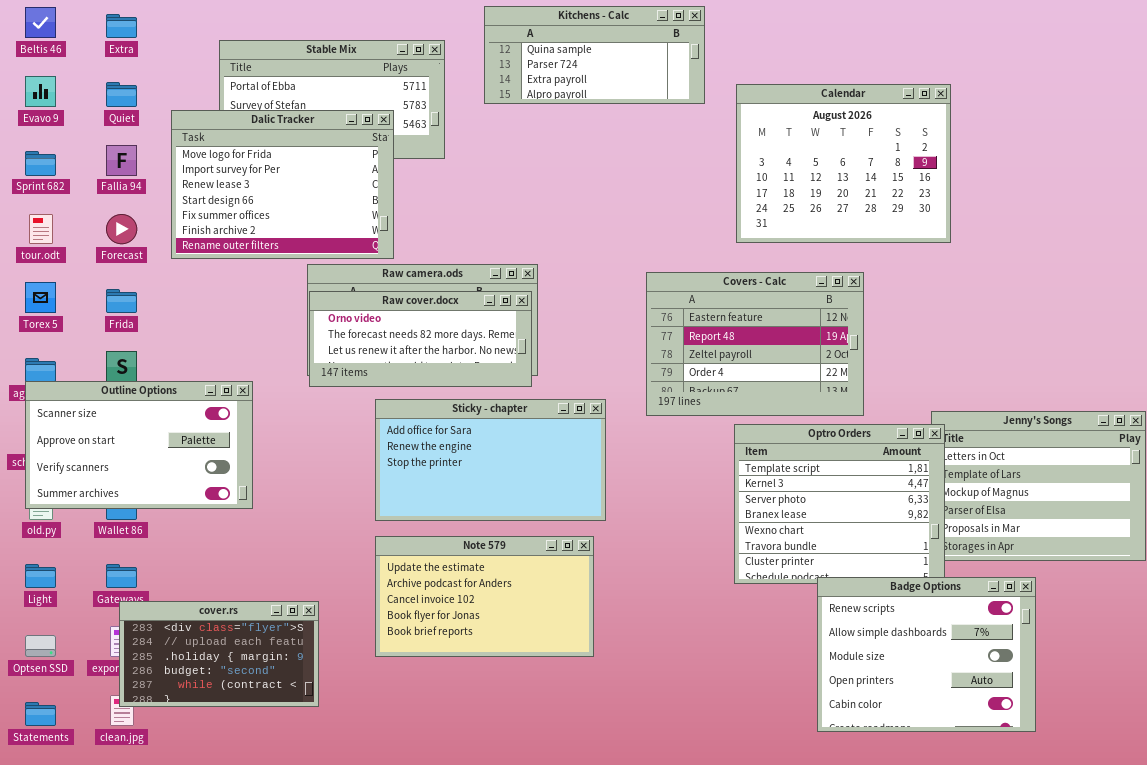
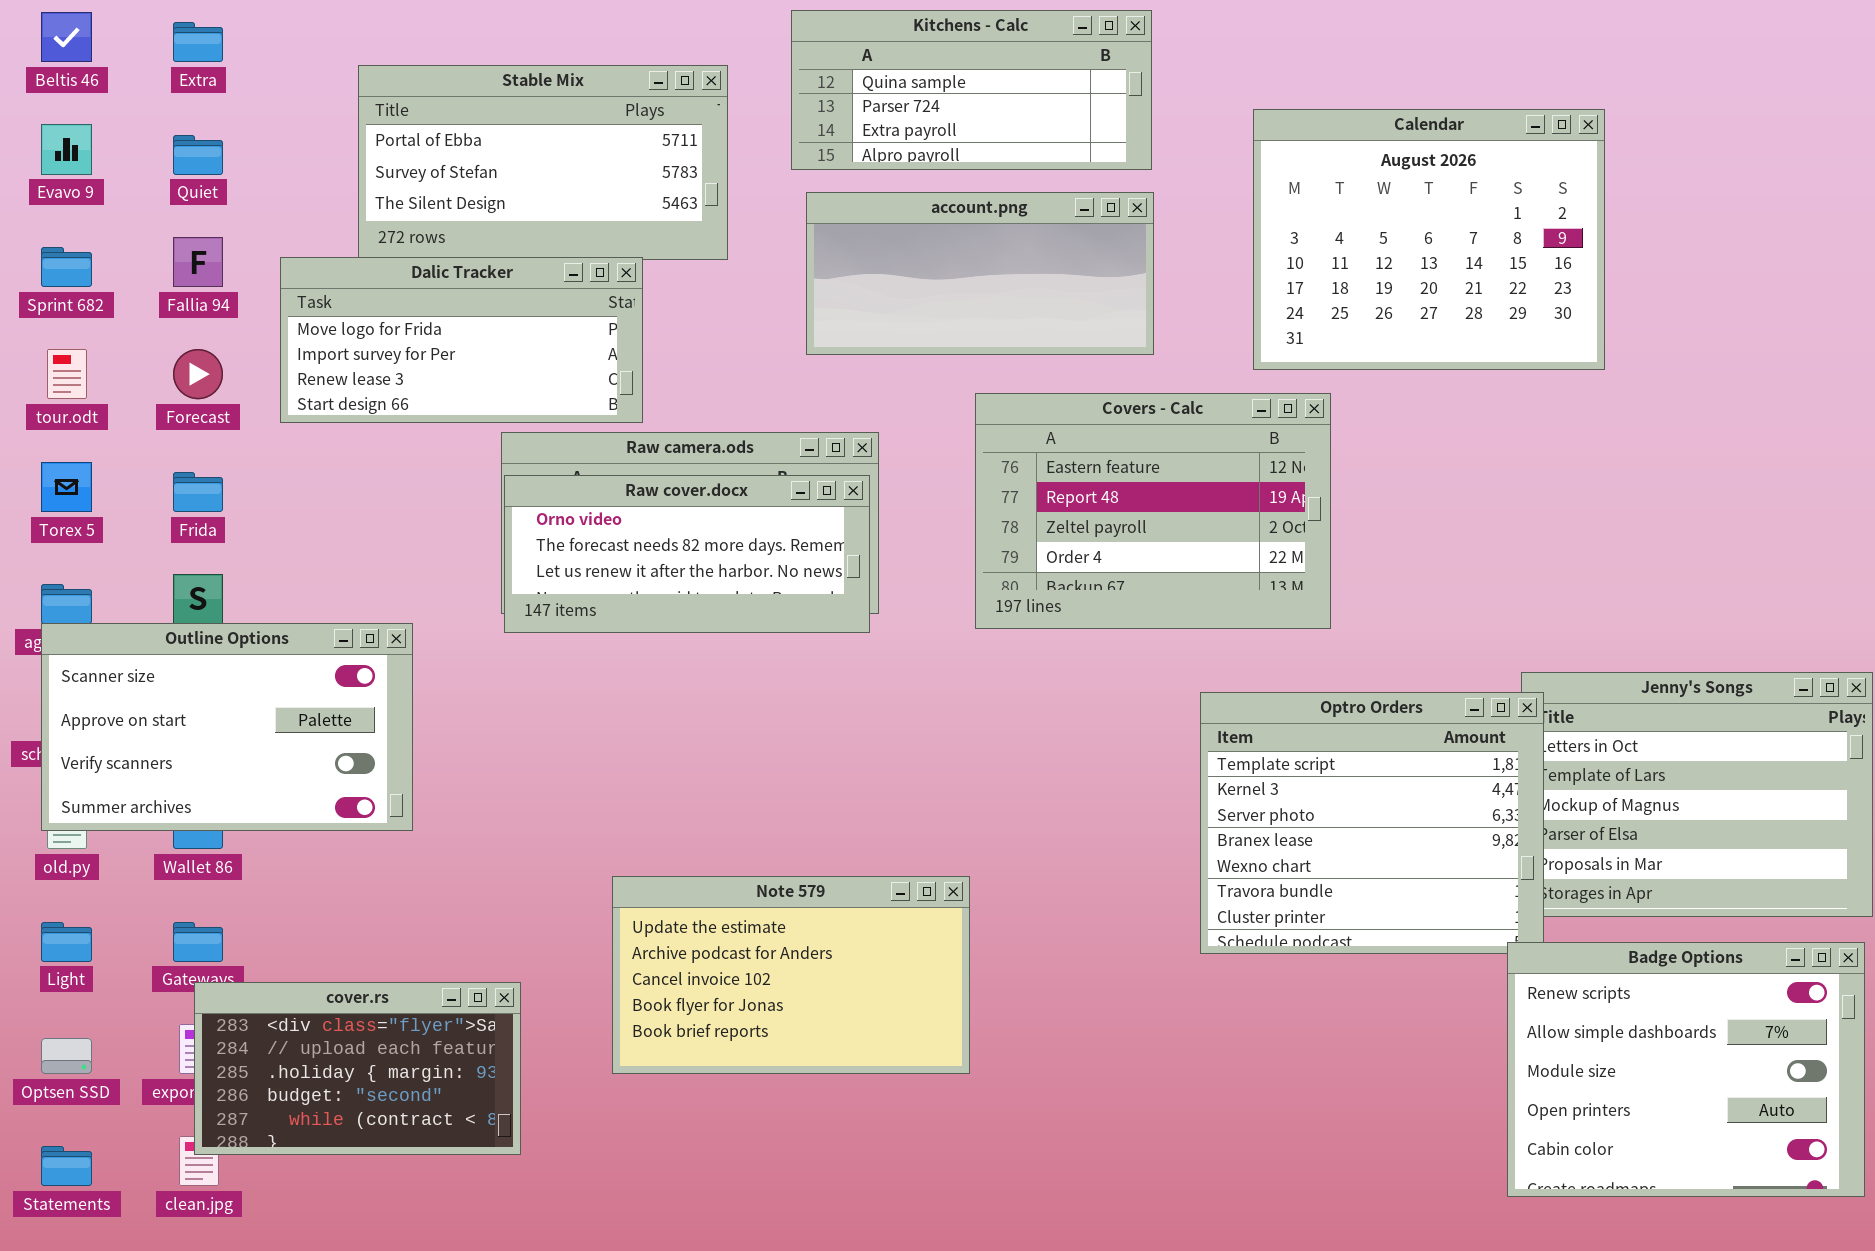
Calendar: [736,84,951,243] -> [1253,109,1605,370], moved
Dalic Tracker: [171,110,394,259] -> [280,257,643,423], resized
account.png: none -> [806,192,1154,355], opened
Covers - Calc: [646,272,864,416] -> [975,393,1331,629], moved
Sticky - chapter: [375,399,606,521] -> none, closed
Badge Options: [817,577,1036,732] -> [1507,942,1865,1197], moved

